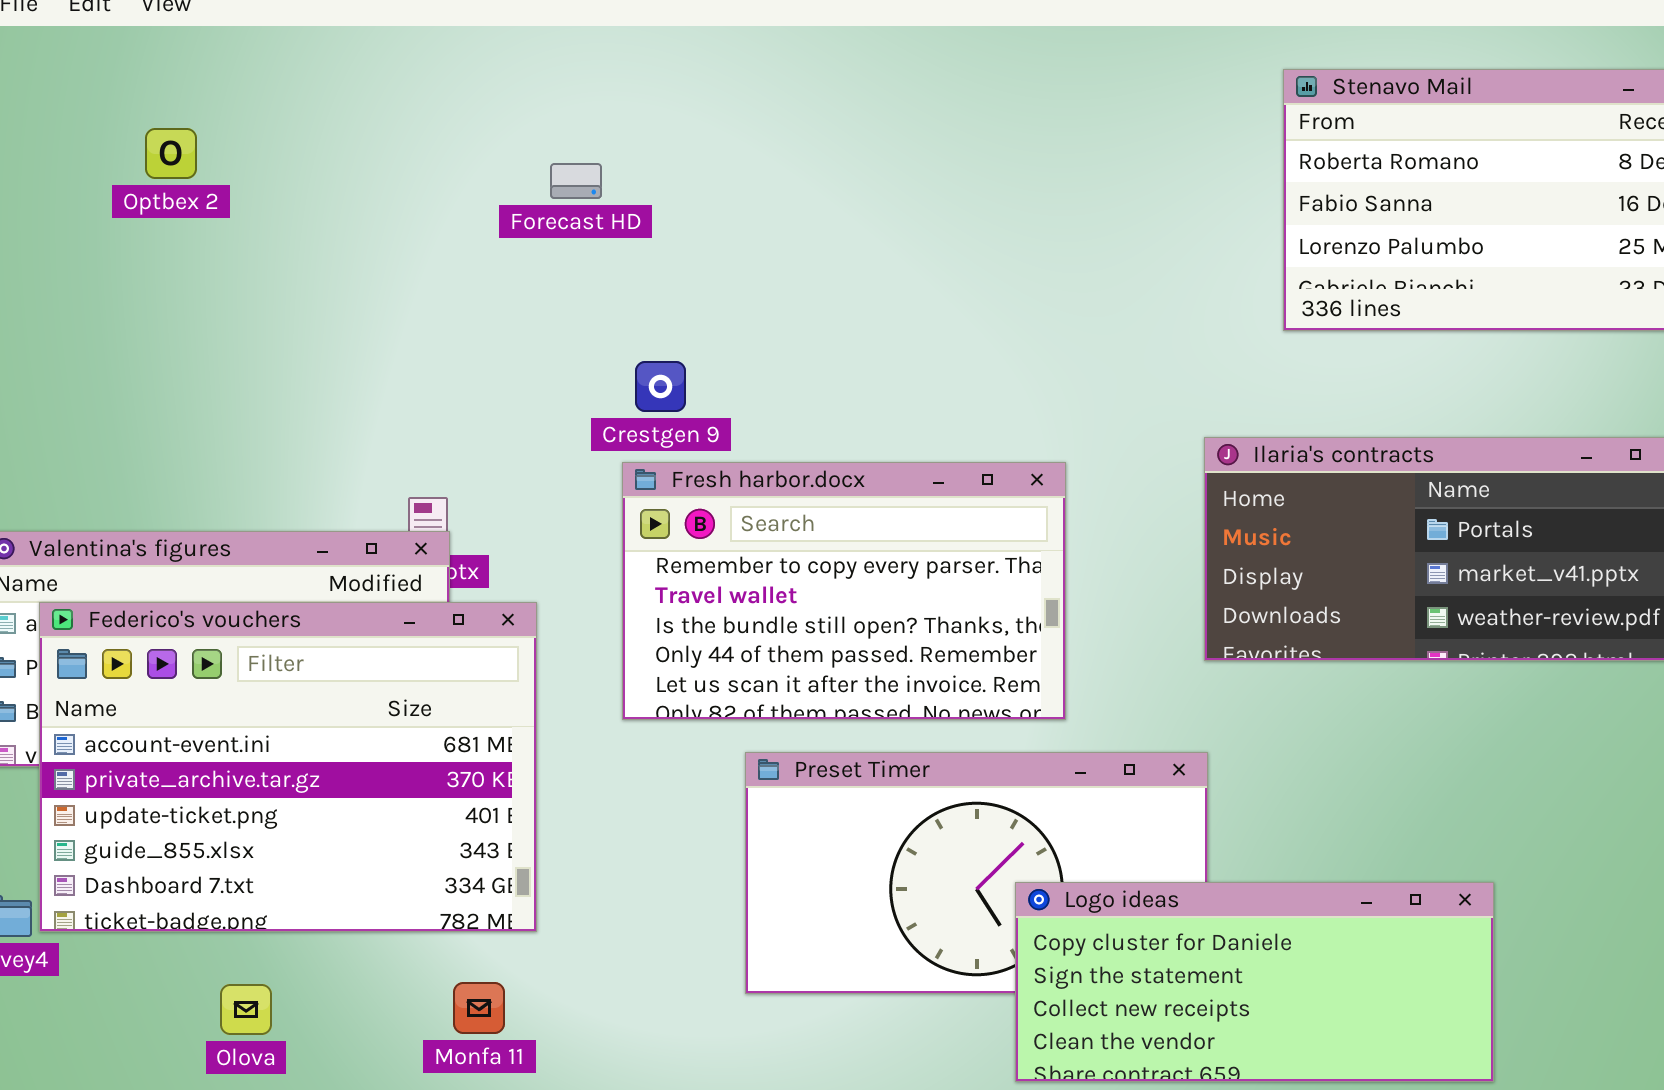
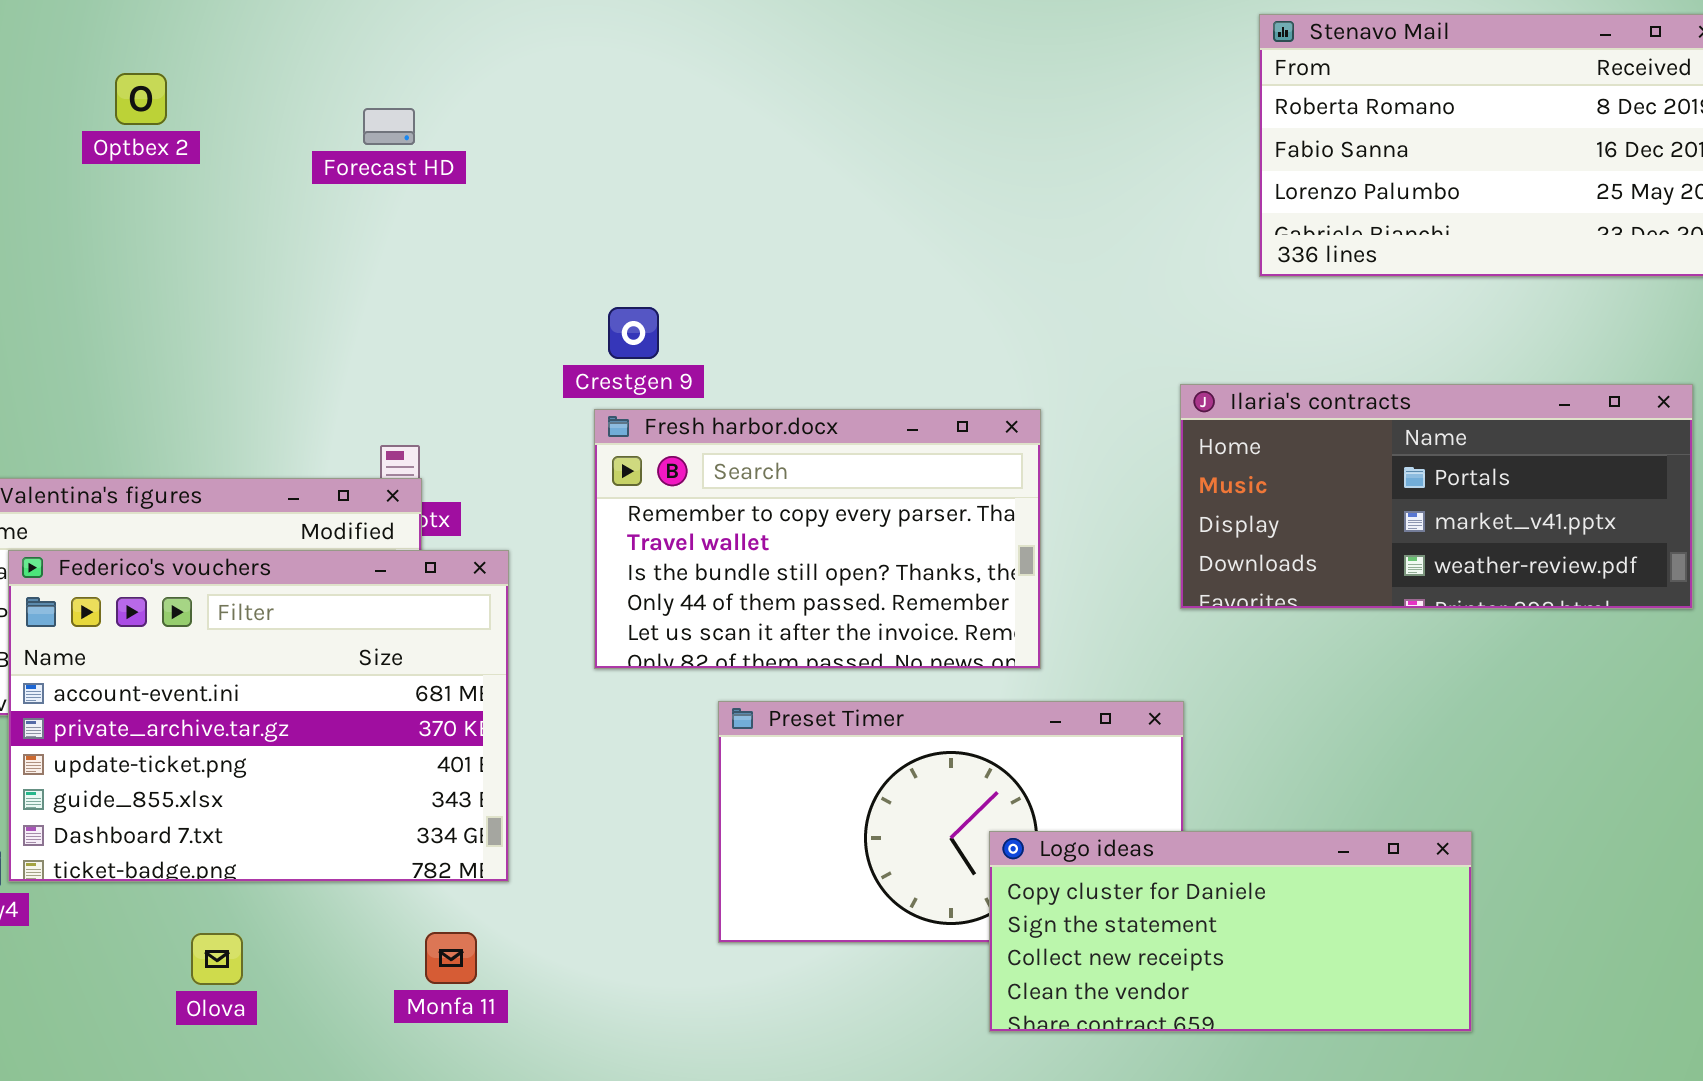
Forecast HD: [550,163,602,199] -> [363,108,415,145], moved

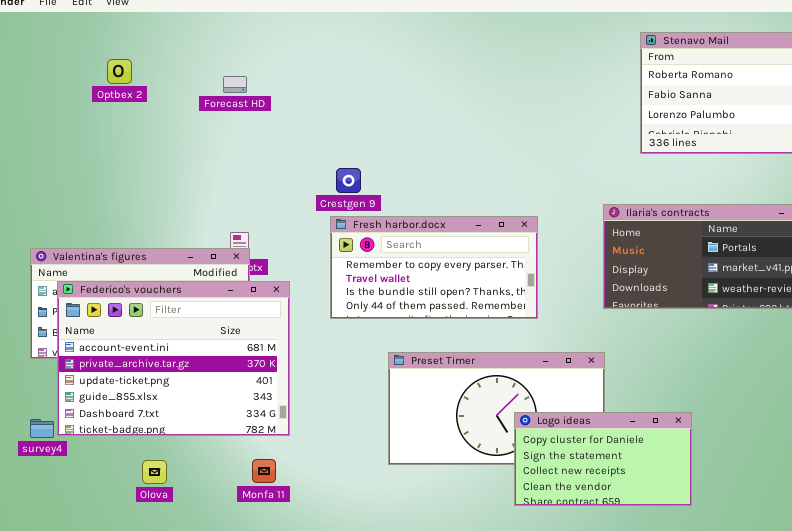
Fresh harbor.docx: [594,409,1041,669] -> [330,216,538,319], resized
Logo ideas: [989,831,1472,1032] -> [514,412,692,506], resized

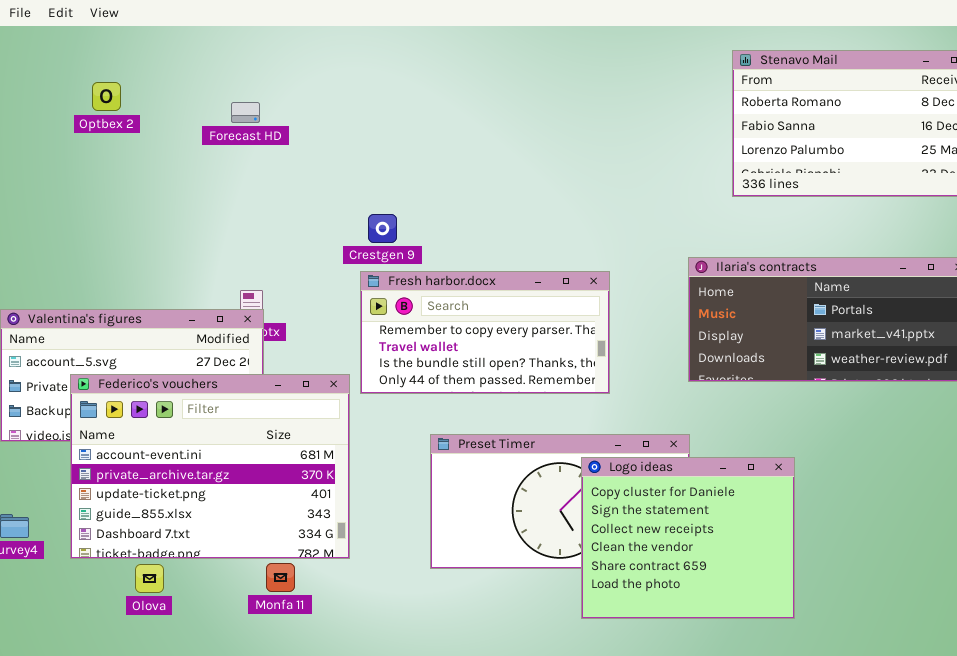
Federico's vouchers: [57,281,290,436] -> [70,374,350,559], moved
Logo ideas: [514,412,692,506] -> [581,457,795,619], resized

